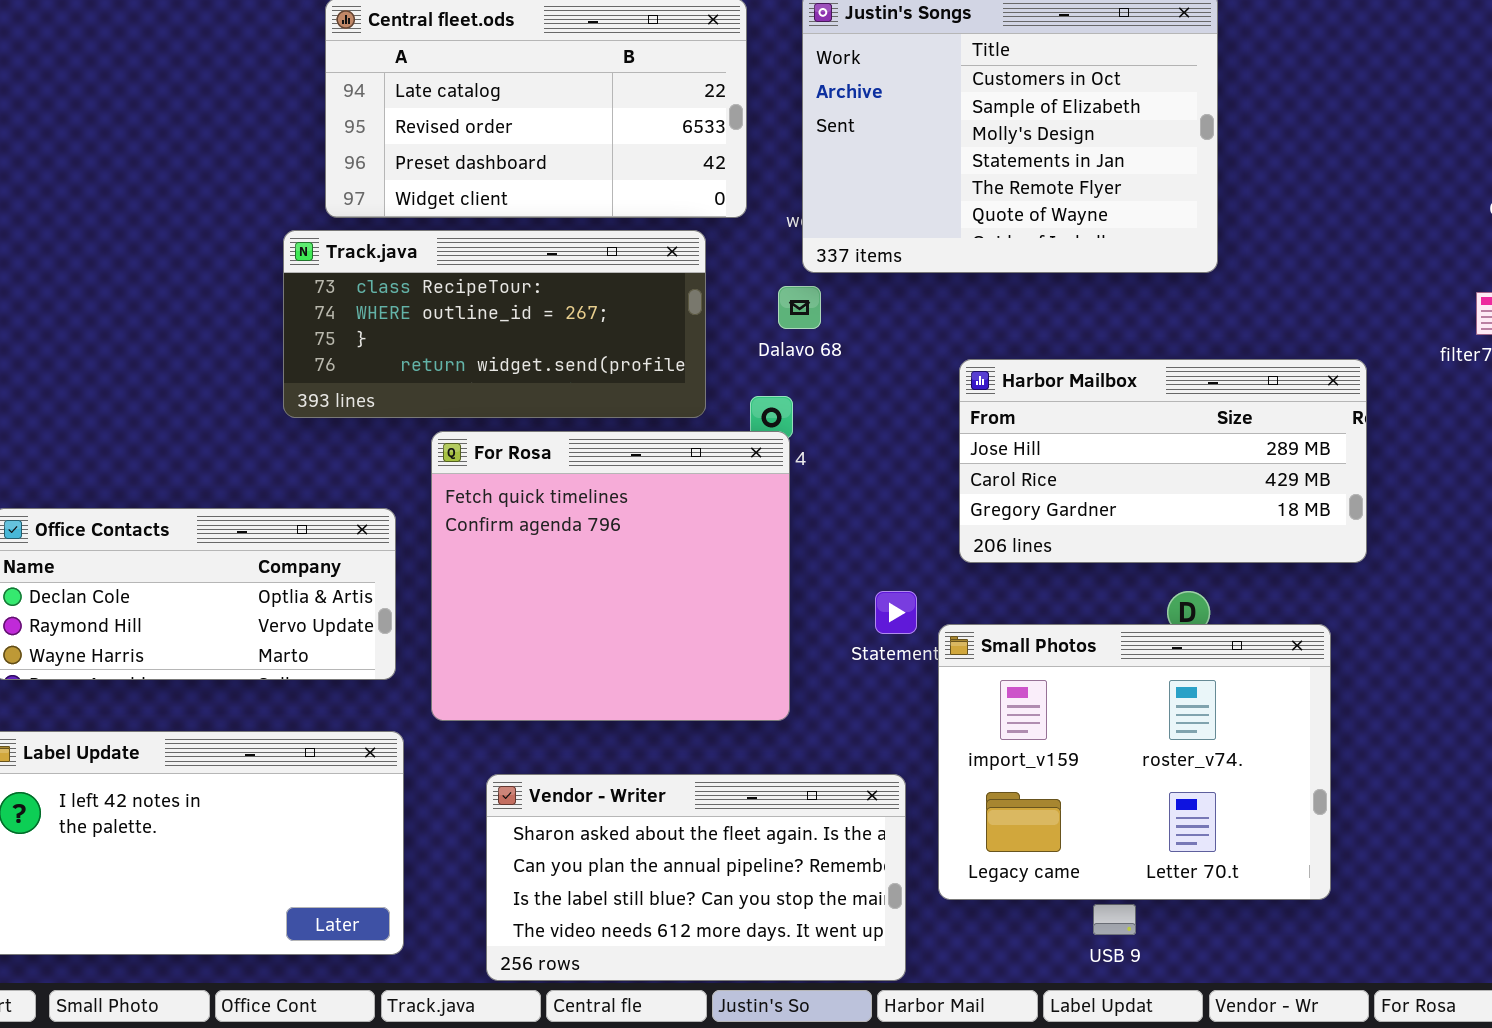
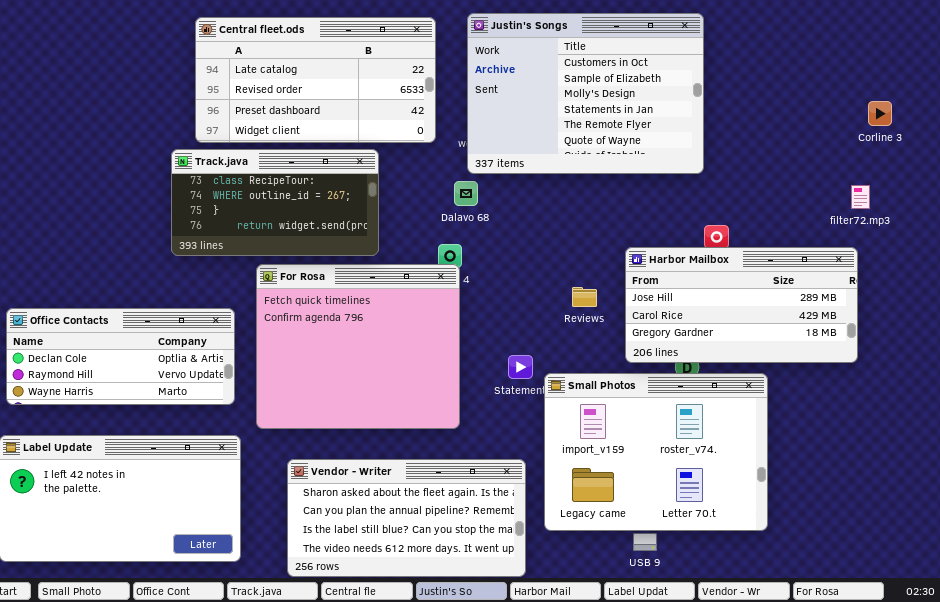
Track.java: [283,230,706,418] -> [171,149,379,256], resized
Harbor Mailbox: [959,359,1367,563] -> [625,247,858,363], moved

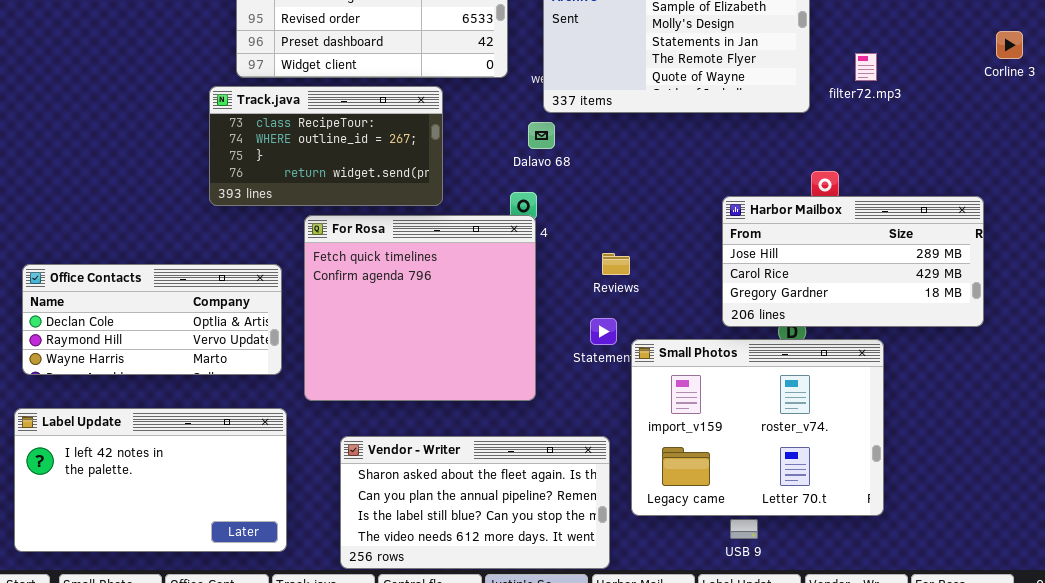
filter72.mp3: [851,185,870,209] -> [855,53,877,81], moved
Reviews: [572,287,597,307] -> [602,253,630,275], moved

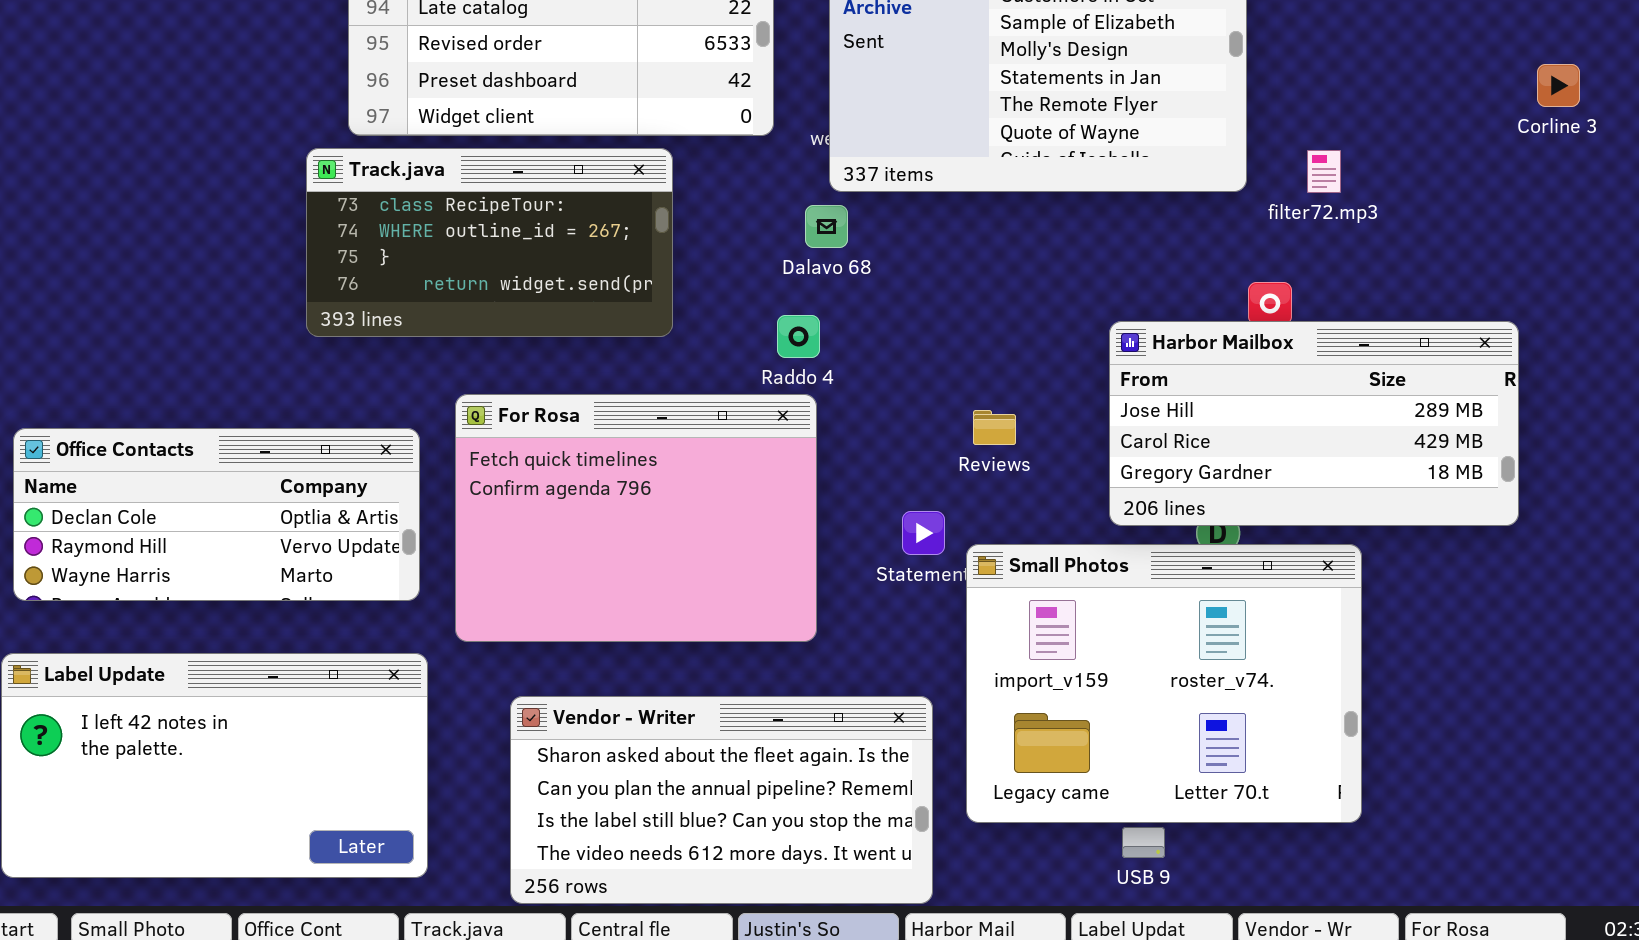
filter72.mp3: [855,53,877,81] -> [1307,150,1341,193], moved
For Rosa: [304,215,536,401] -> [455,394,817,642], resized
Reviews: [602,253,630,275] -> [973,410,1016,445], moved

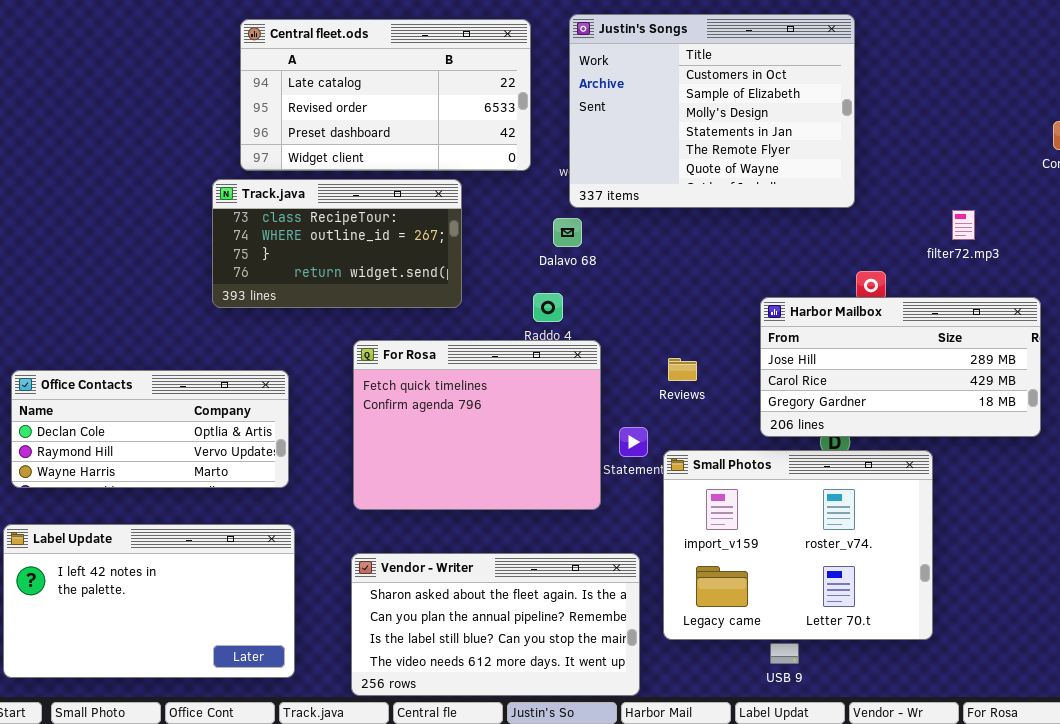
filter72.mp3: [1307,150,1341,193] -> [952,210,975,240], moved
For Rosa: [455,394,817,642] -> [353,340,601,510], moved

